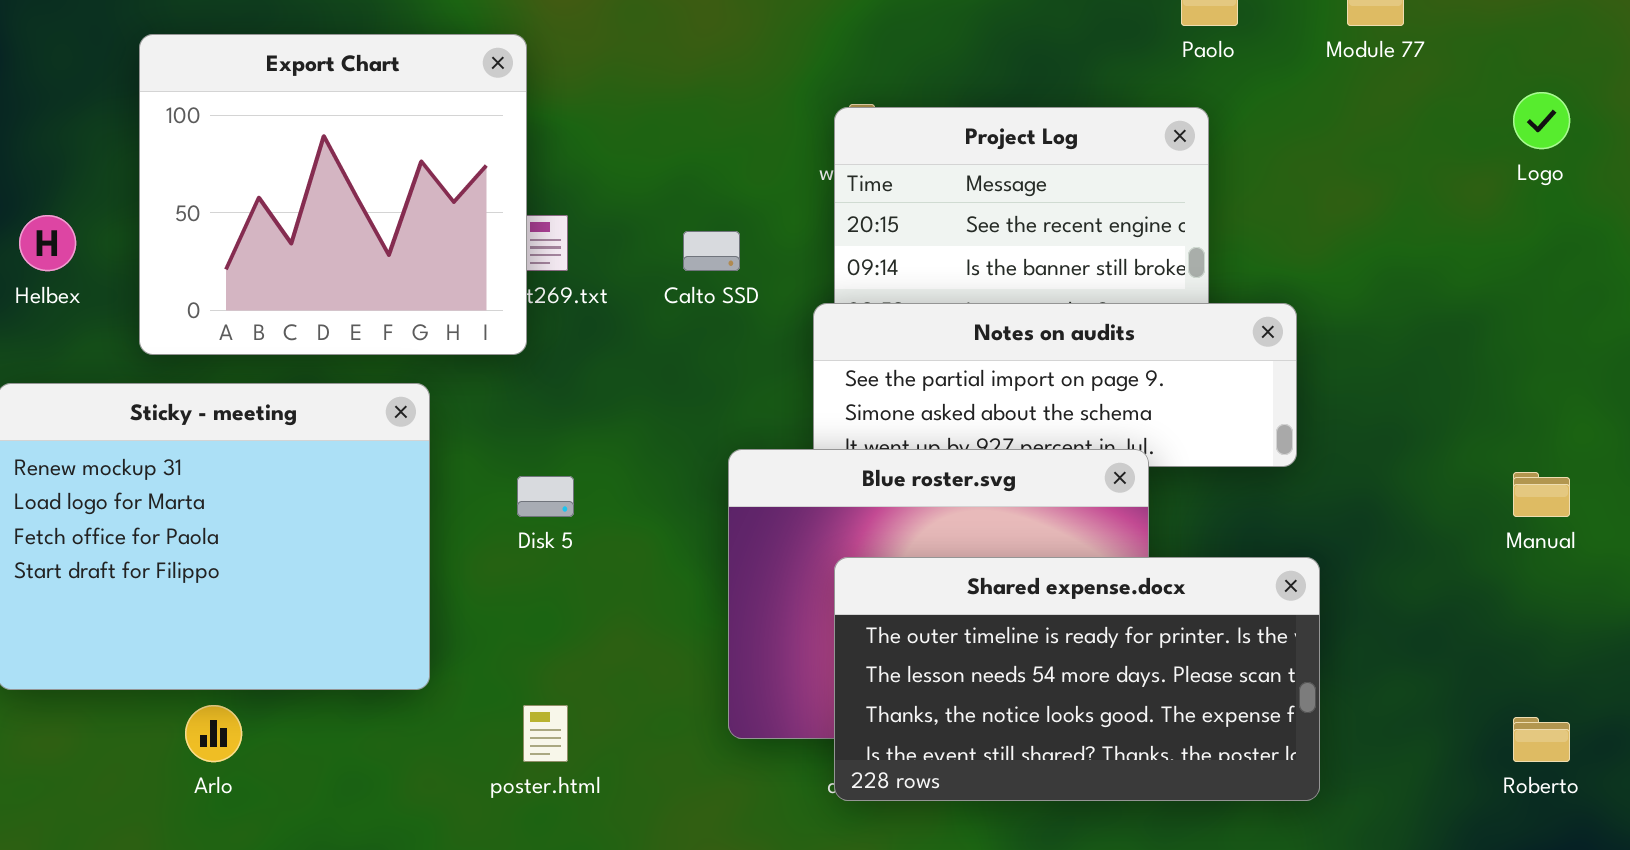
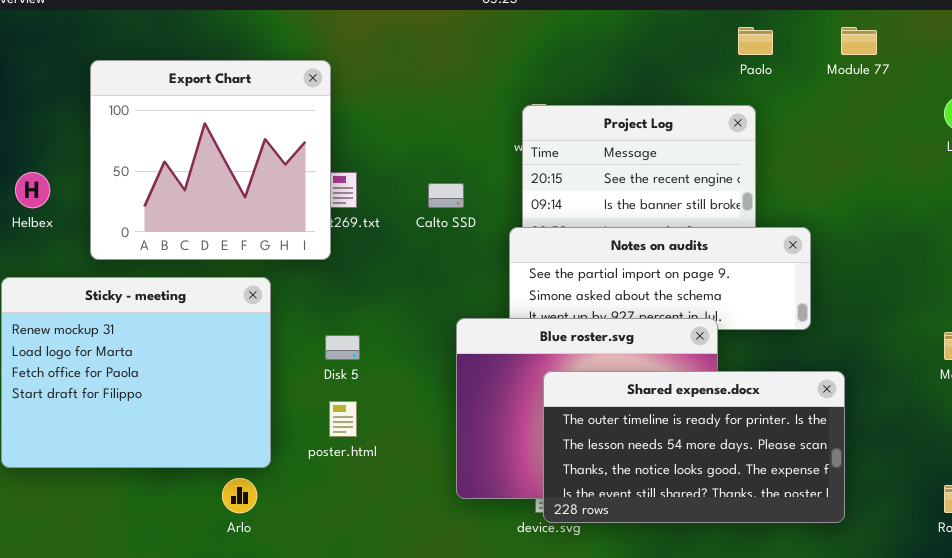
Shared expense.docx: [834,557,1320,801] -> [543,371,845,523], moved
Arlo: [185,705,242,762] -> [222,478,257,513], moved
poster.html: [523,705,568,762] -> [329,401,357,437], moved

